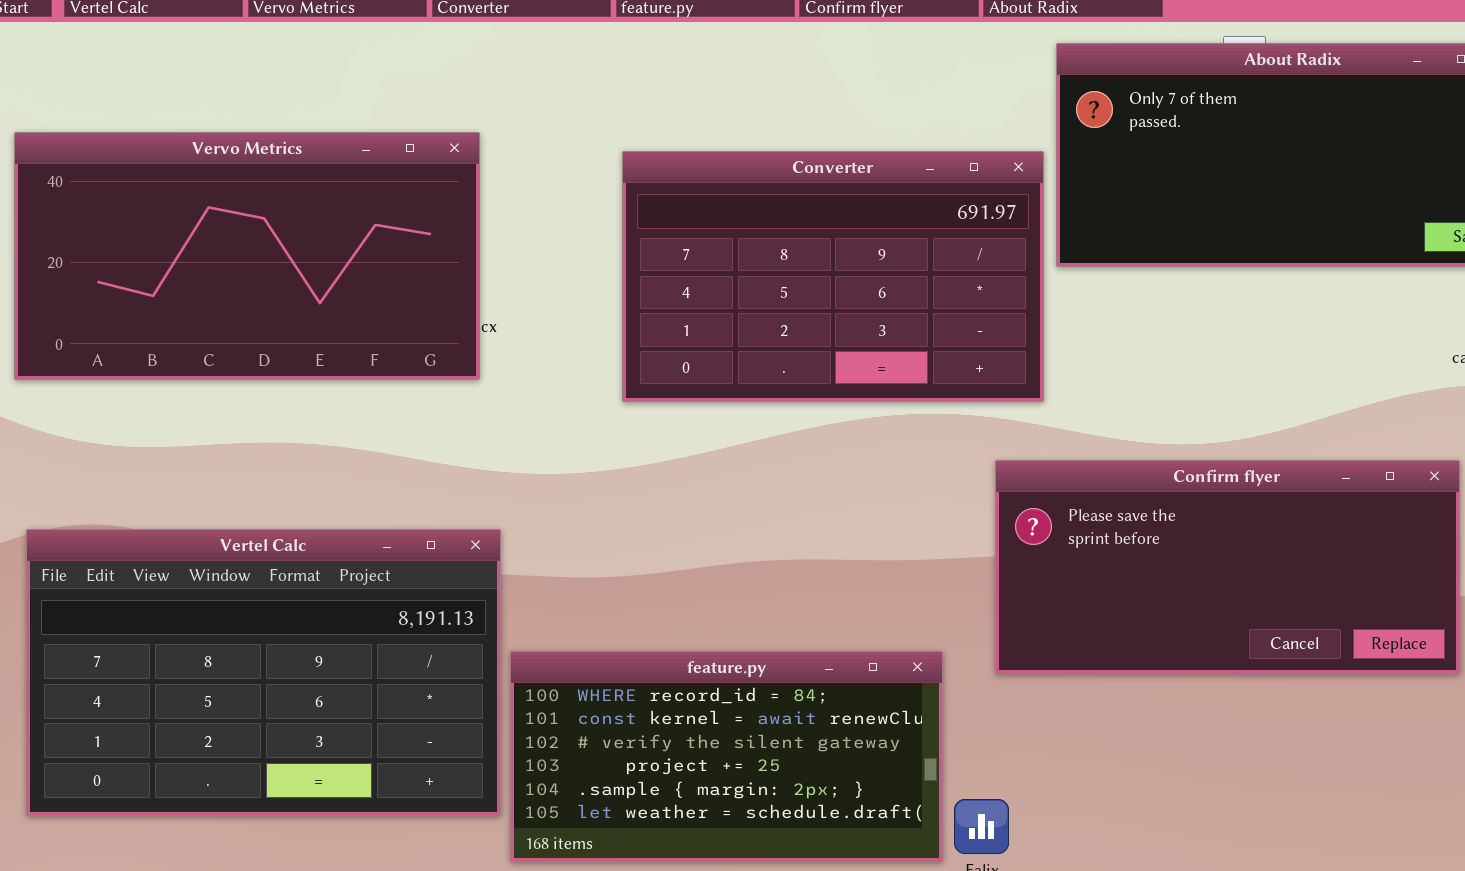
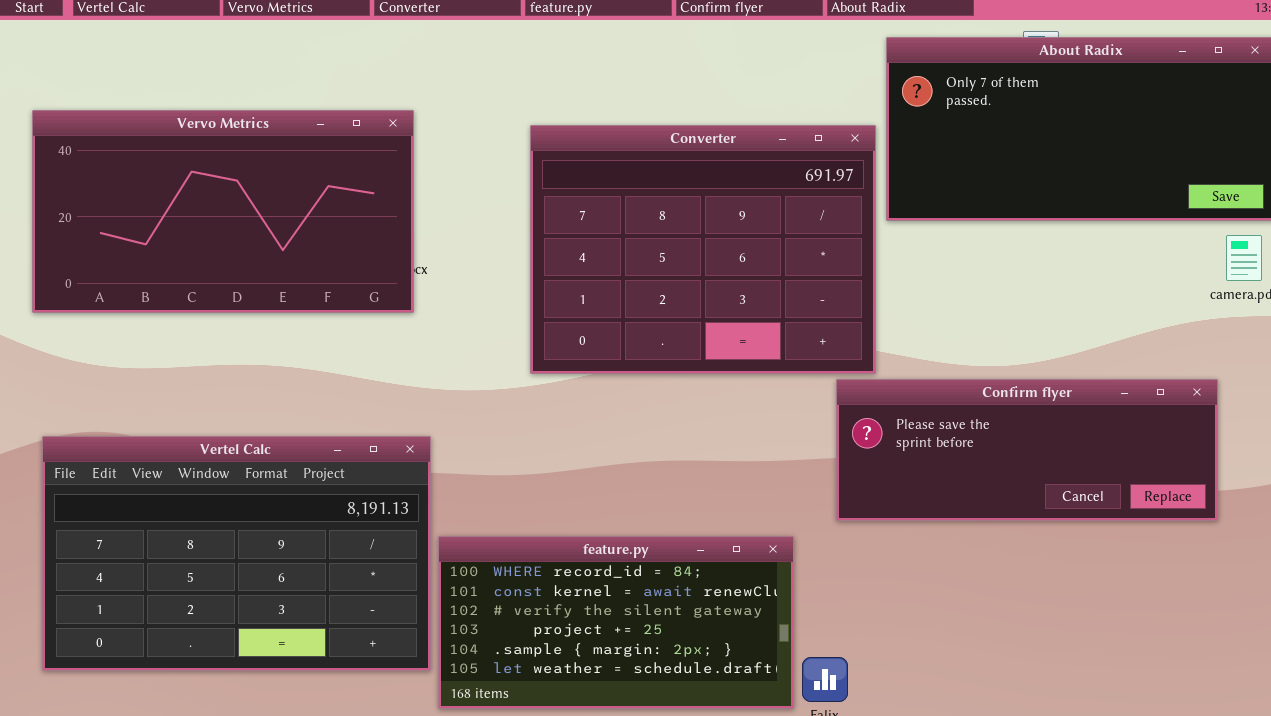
Converter: [622,151,1044,402] -> [530,125,876,374], resized
Confirm flyer: [995,460,1460,674] -> [836,379,1218,521], resized

